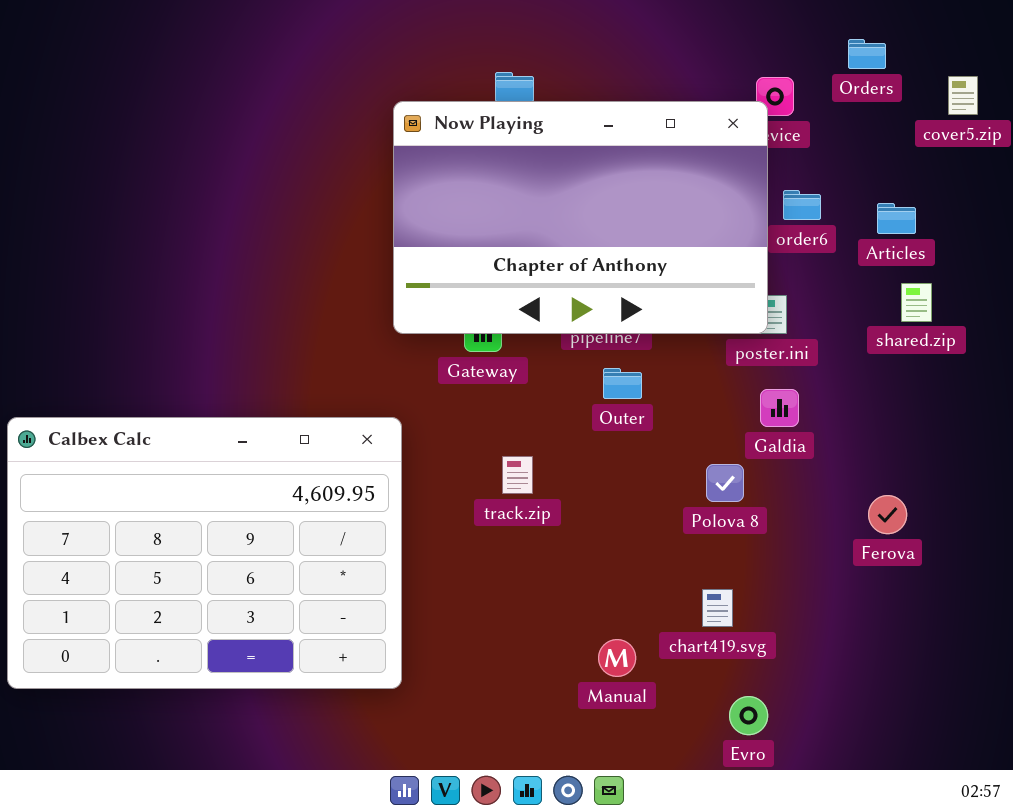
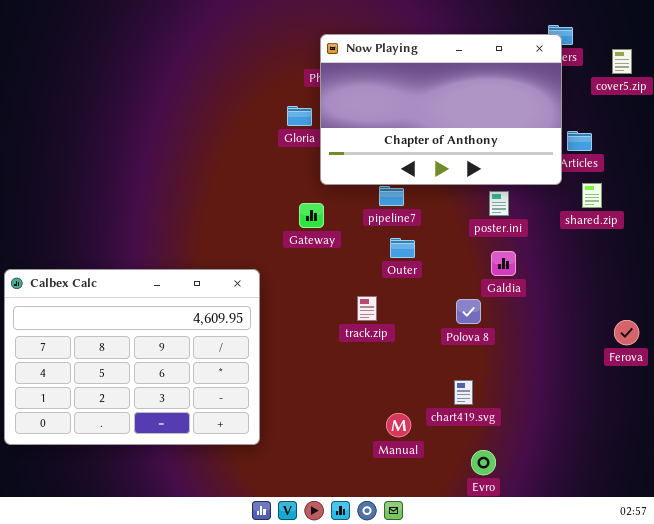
Now Playing: [393,101,768,334] -> [320,34,562,185], moved
track.zip: [502,456,533,494] -> [357,296,377,321], moved
Ferova: [868,495,907,534] -> [614,320,639,345], moved

